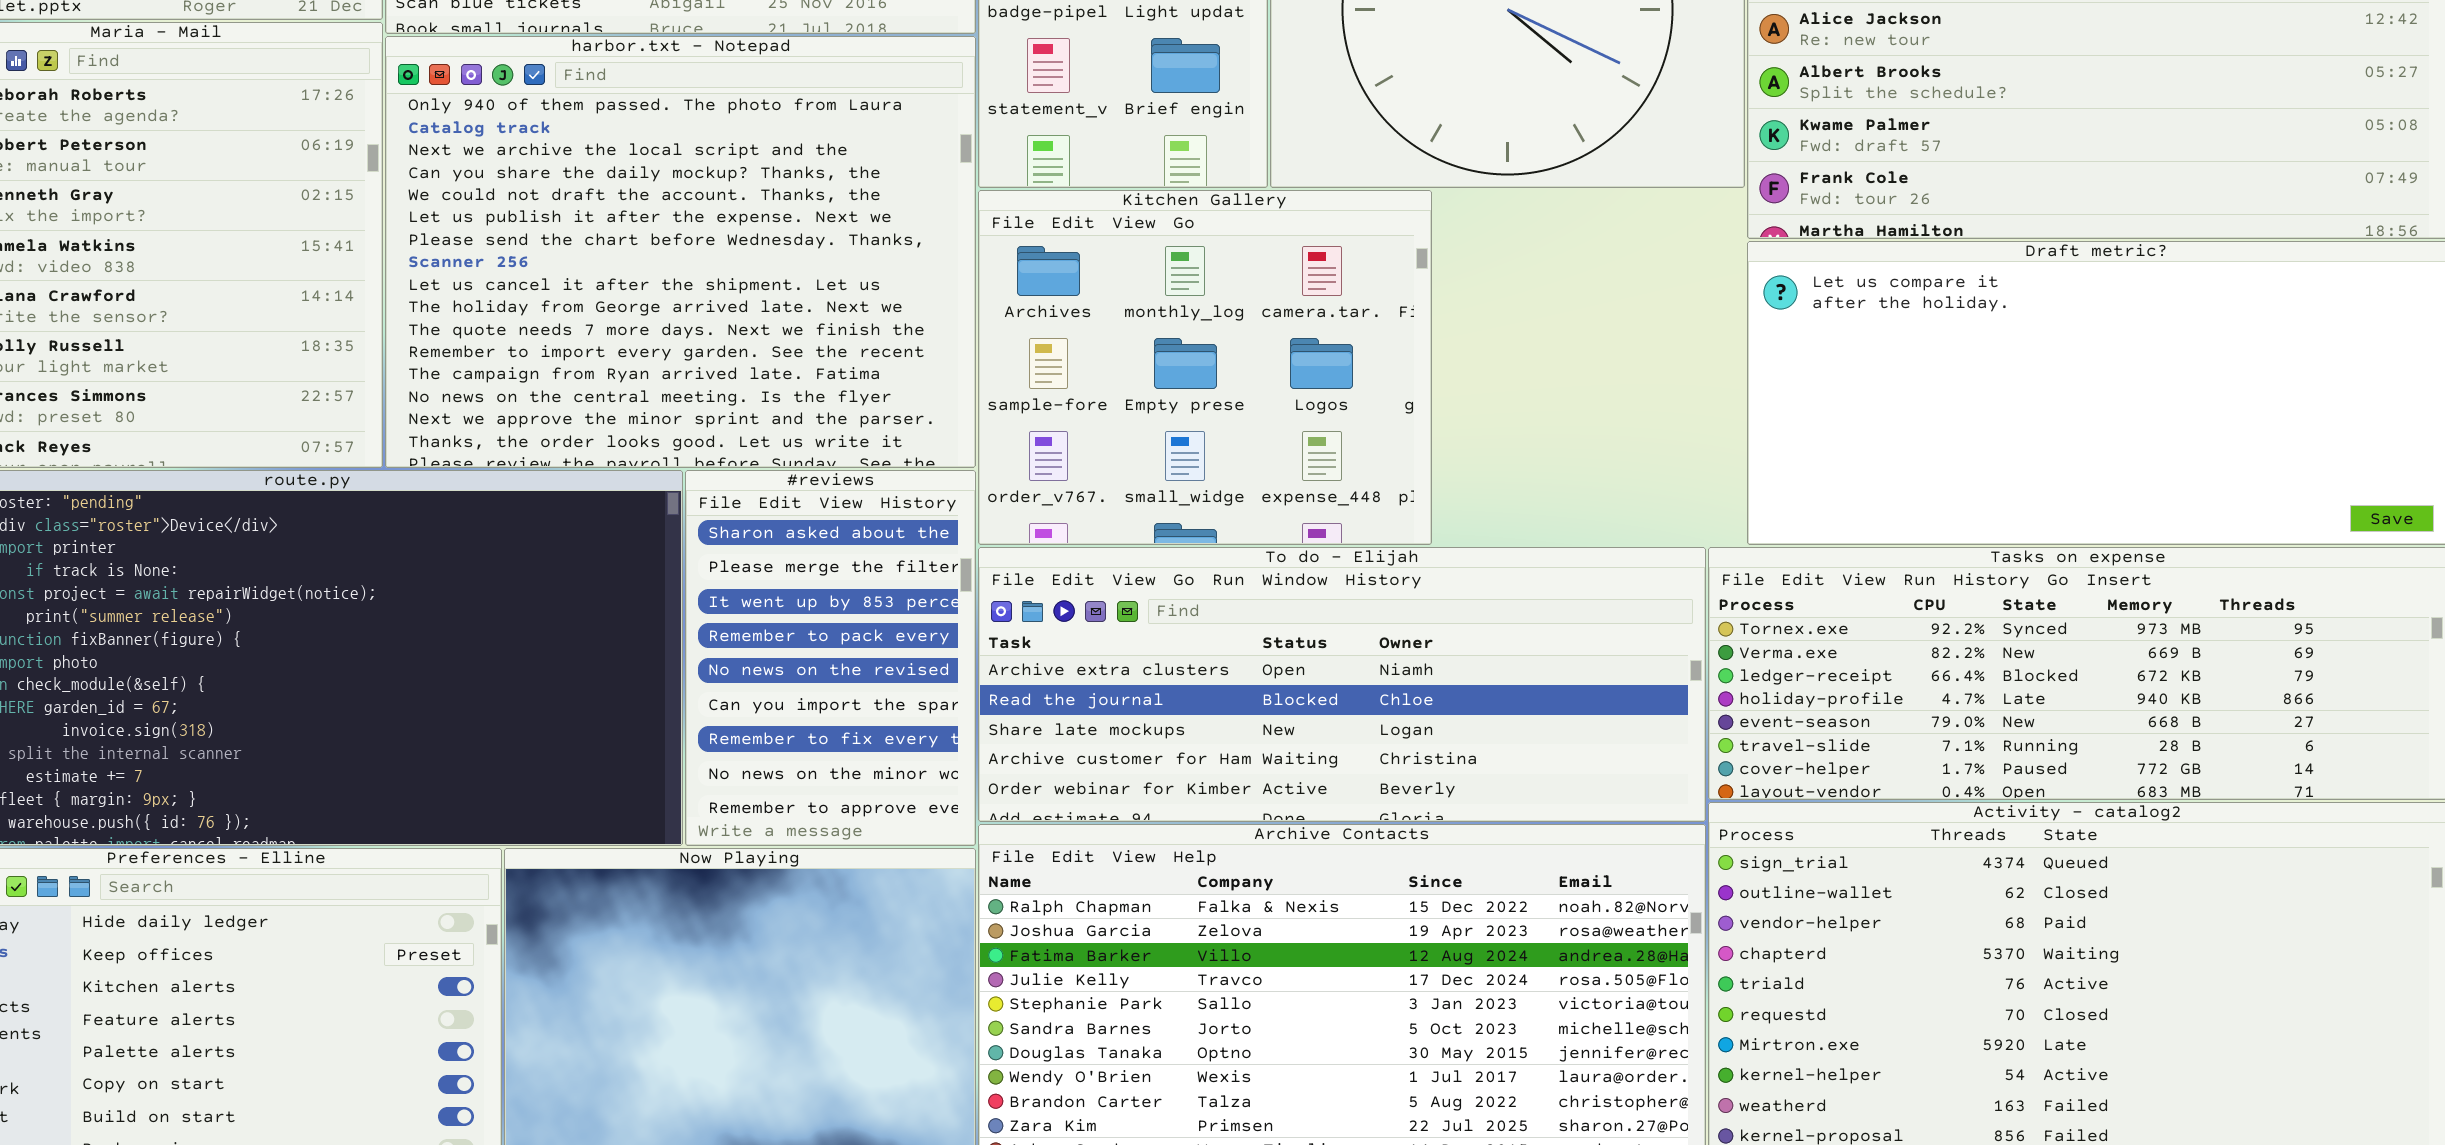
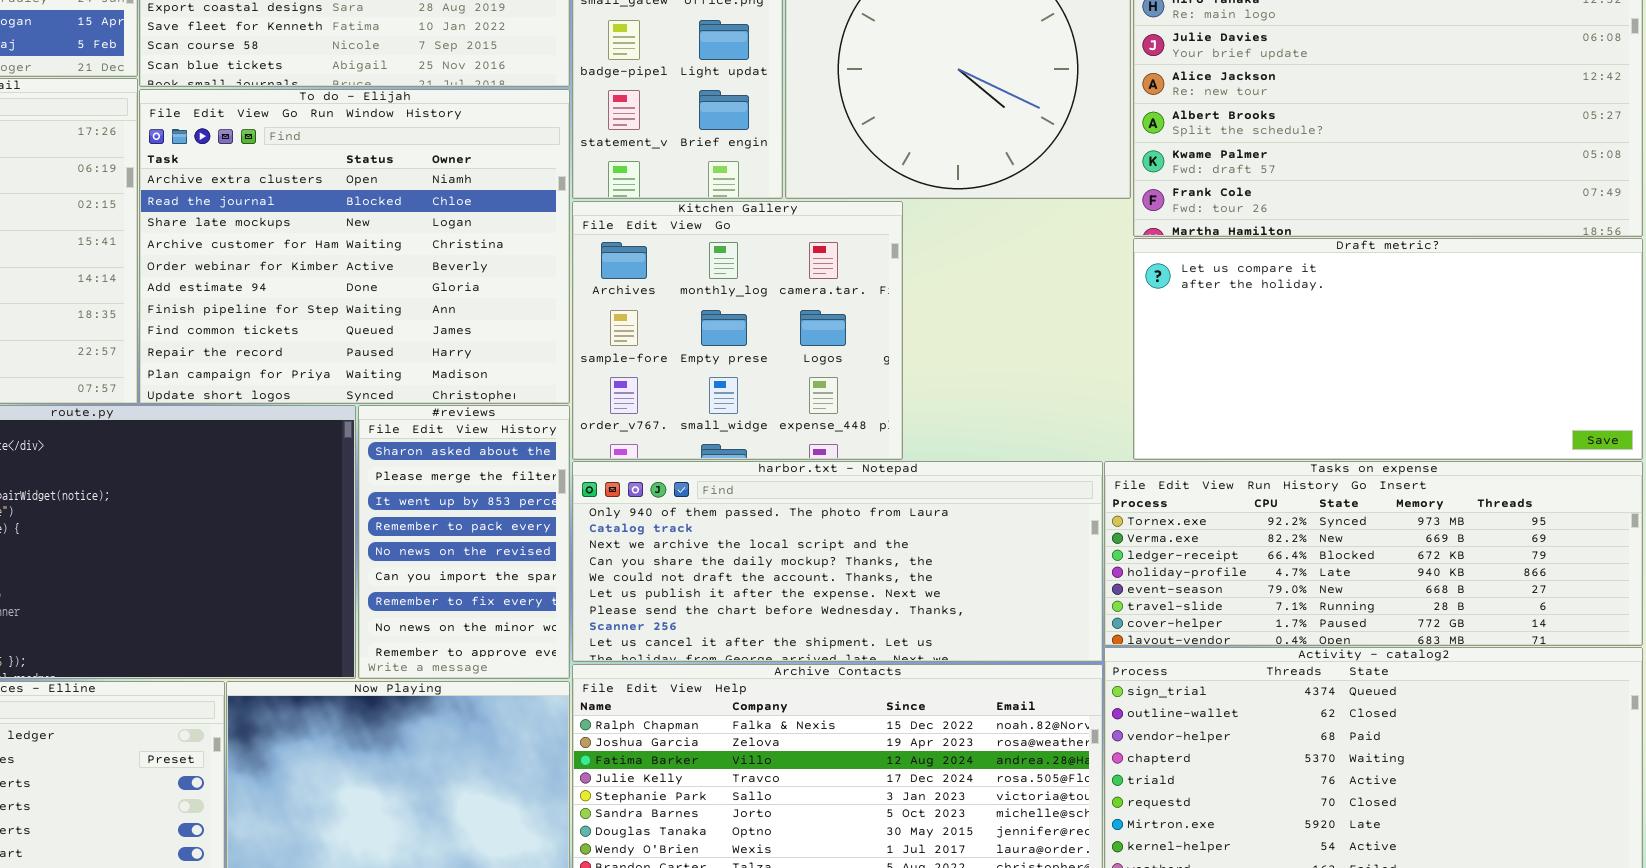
harbor.txt - Notepad: [385,36,976,468] -> [572,461,1103,662], moved, resized
To do - Elijah: [978,547,1706,822] -> [139,89,570,404], moved, resized

